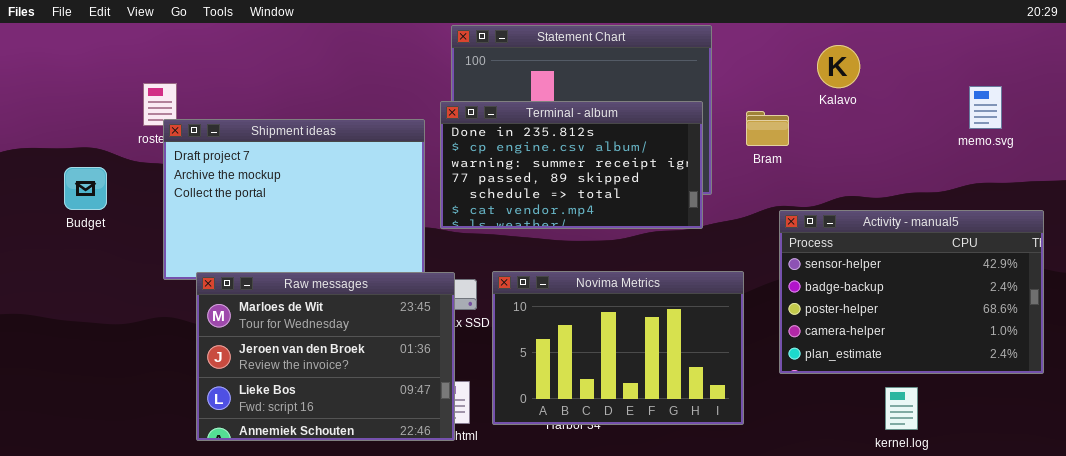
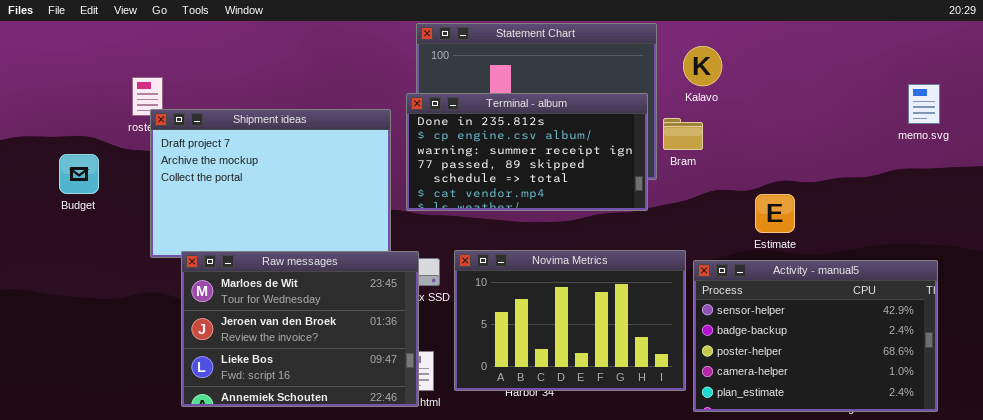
Kalavo: [817,45,860,88] -> [683,46,722,86], moved
memo.svg: [969,86,1002,129] -> [908,84,940,124], moved
Bram: [746,111,789,146] -> [663,118,703,150], moved
Activity - manual5: [779,210,1044,374] -> [693,260,938,412], moved

